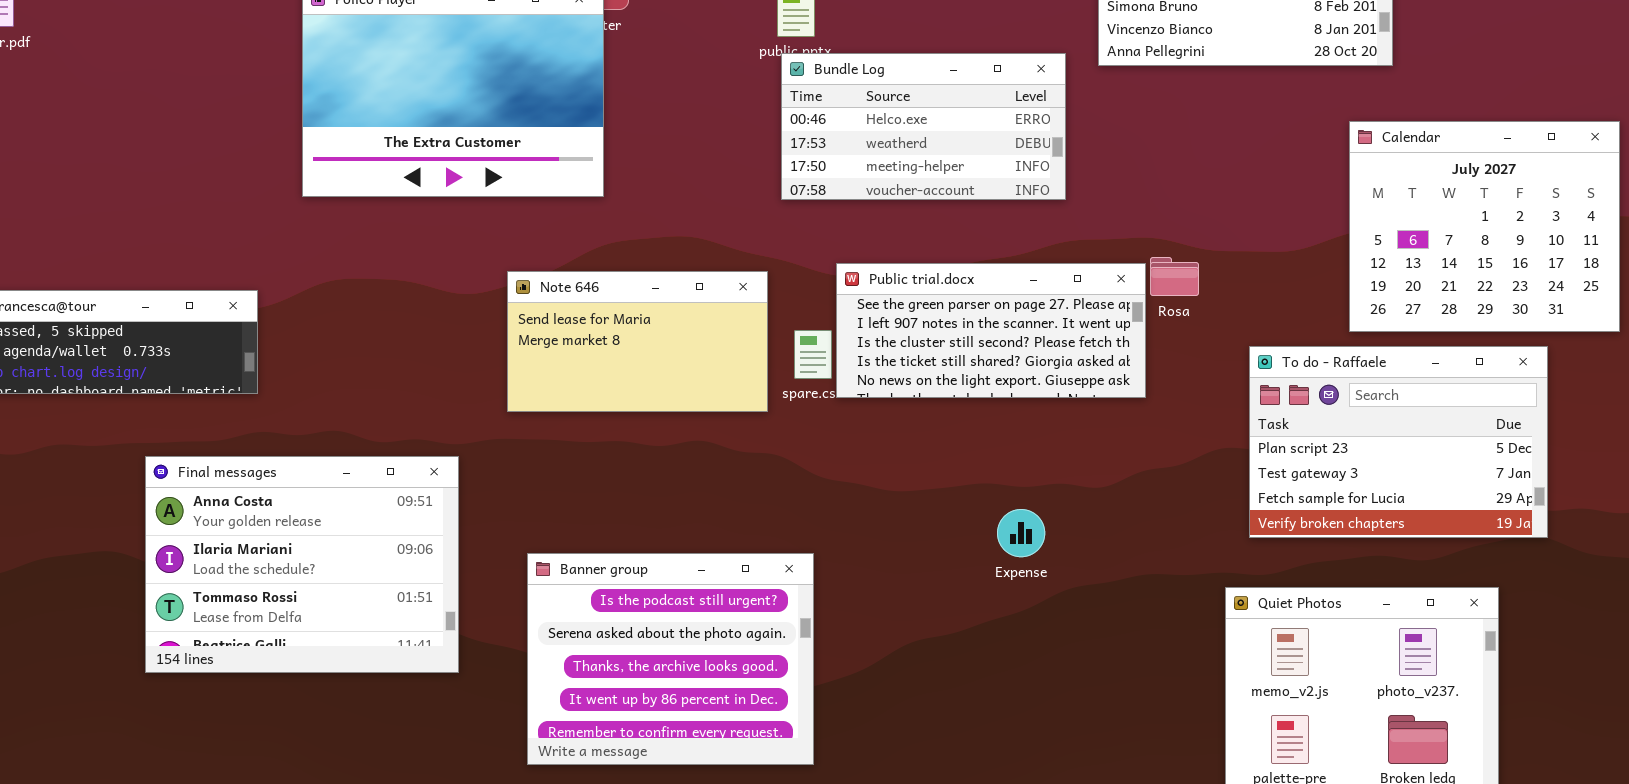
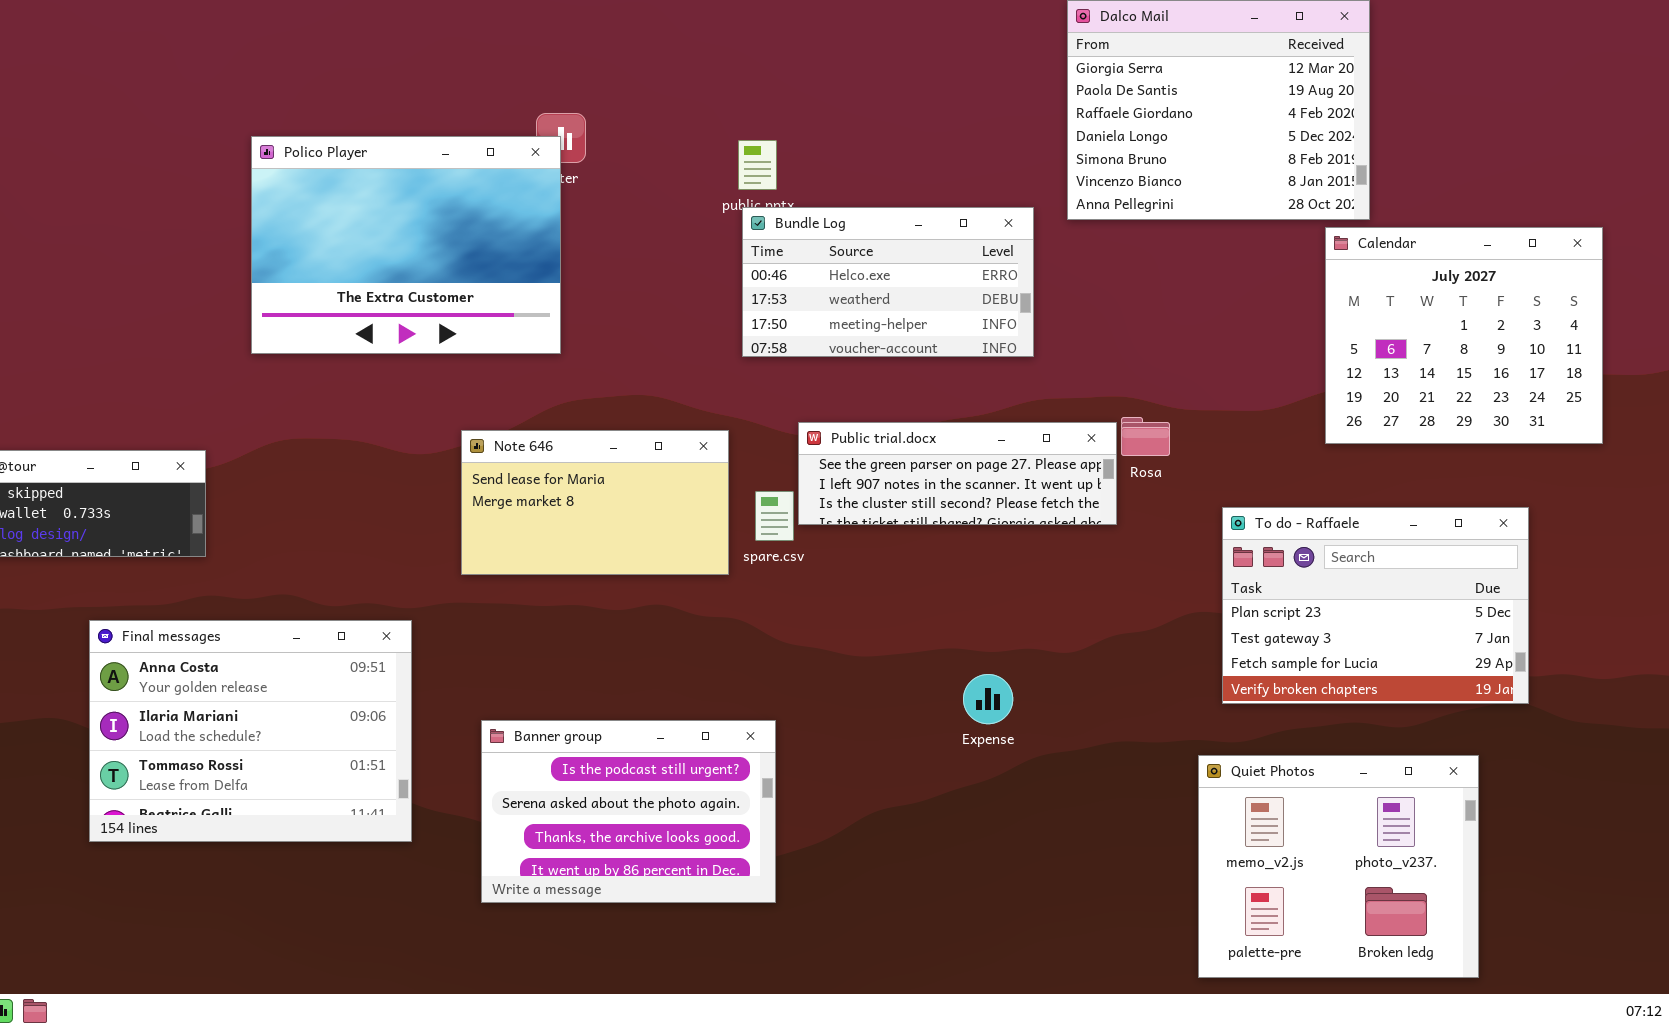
Calendar: [1349,121,1620,332] -> [1325,227,1603,444], moved
Public trial.docx: [836,263,1146,398] -> [798,422,1117,525], resized
Banner group: [527,553,814,765] -> [481,720,776,903], resized

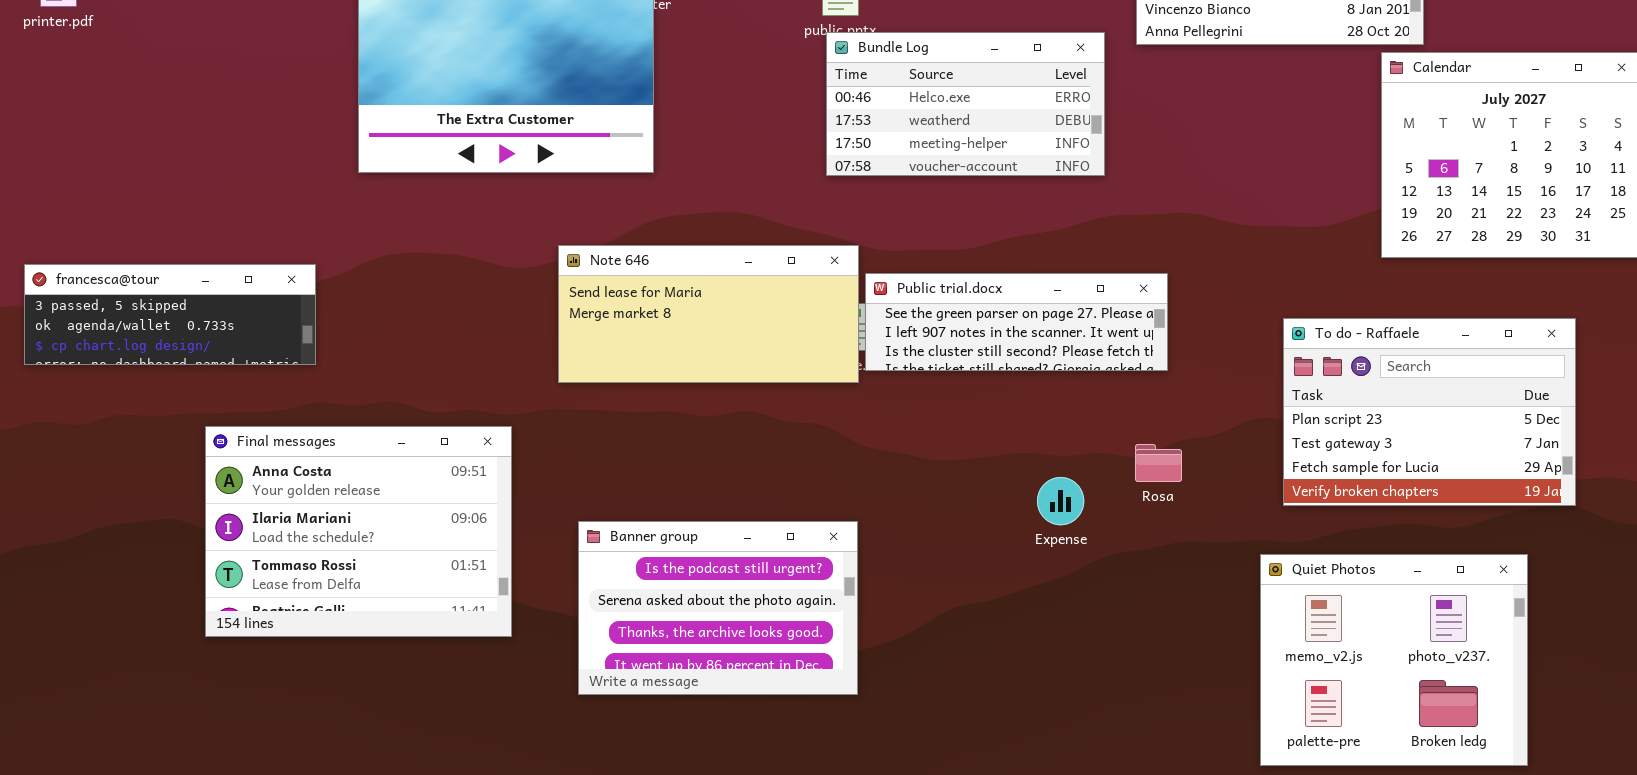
Rosa: [1121,417,1170,456] -> [1135,444,1182,482], moved
Public trial.docx: [798,422,1117,525] -> [865,273,1168,371], moved
Note 646: [461,430,729,575] -> [558,245,859,383], resized

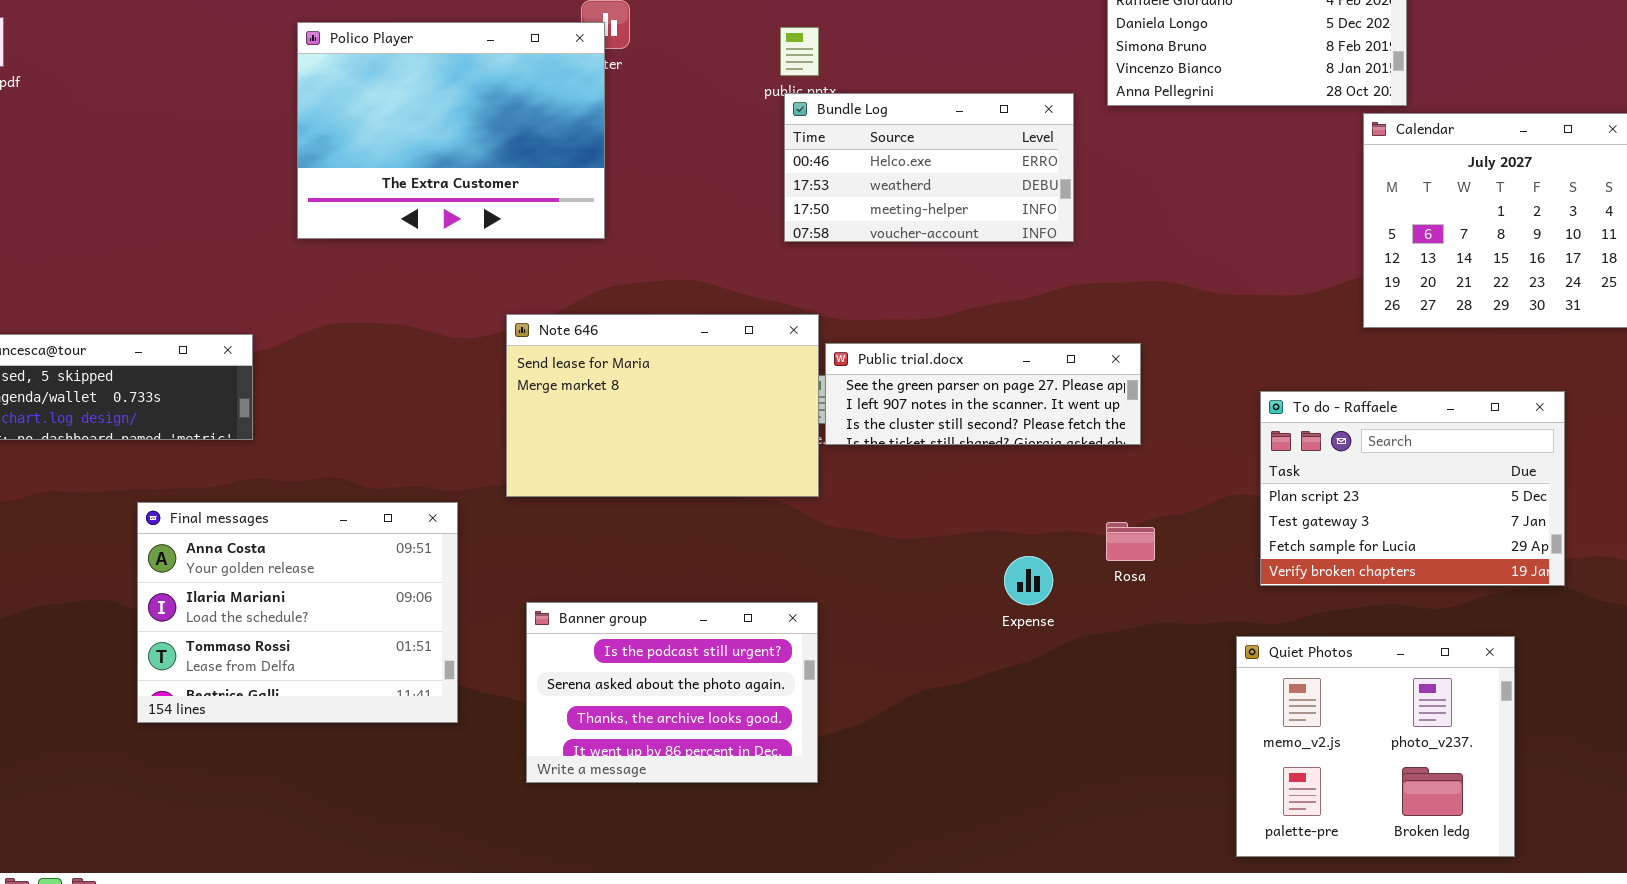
Note 646: [558,245,859,383] -> [506,314,819,497], resized

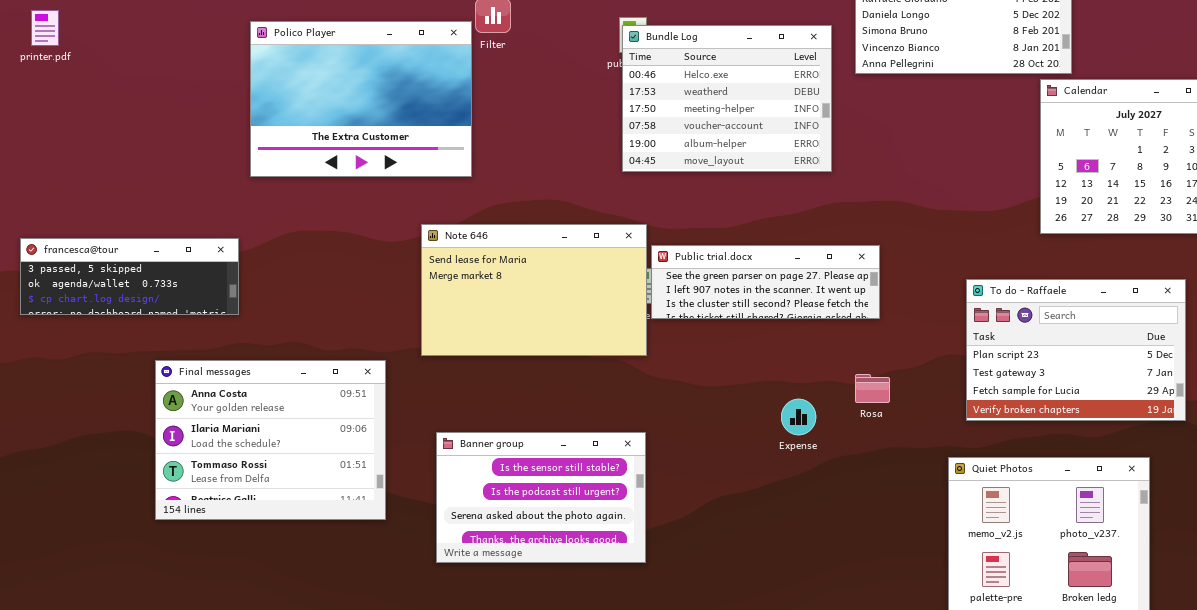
Polico Player: [297,22,605,239] -> [250,21,472,177], moved
Bundle Log: [784,93,1074,242] -> [622,25,832,172], resized
Banner group: [526,602,818,783] -> [436,432,646,563], scrolled up 1 row

